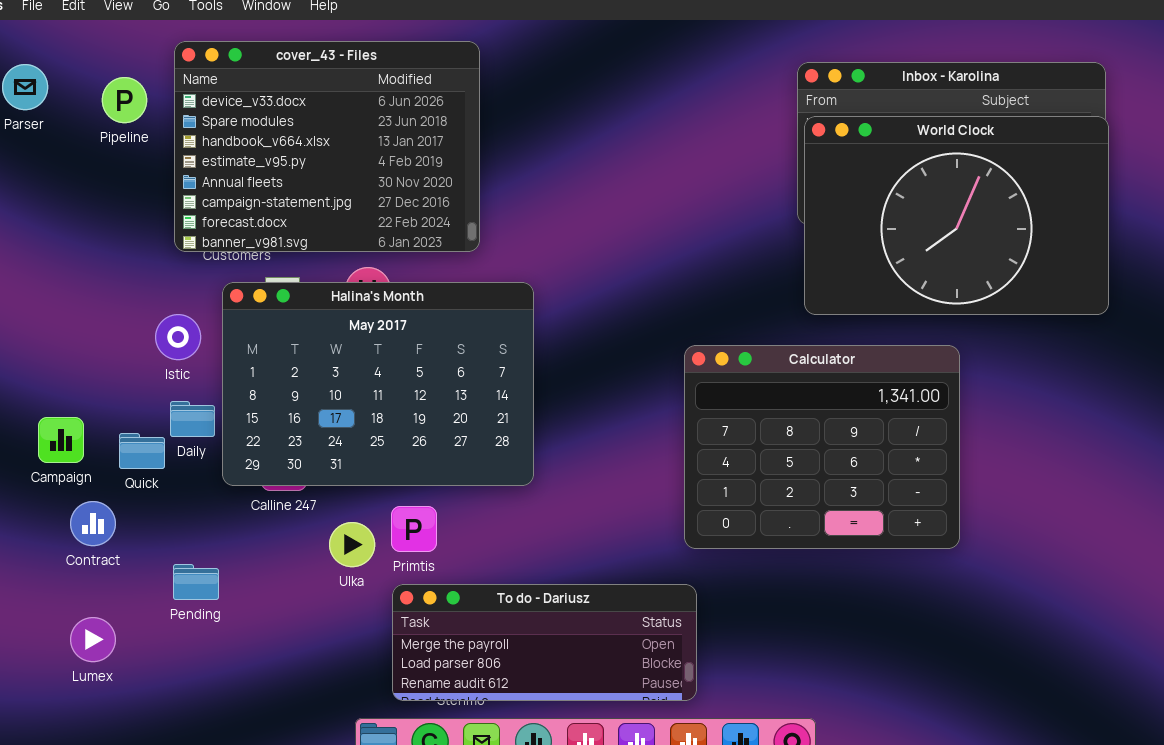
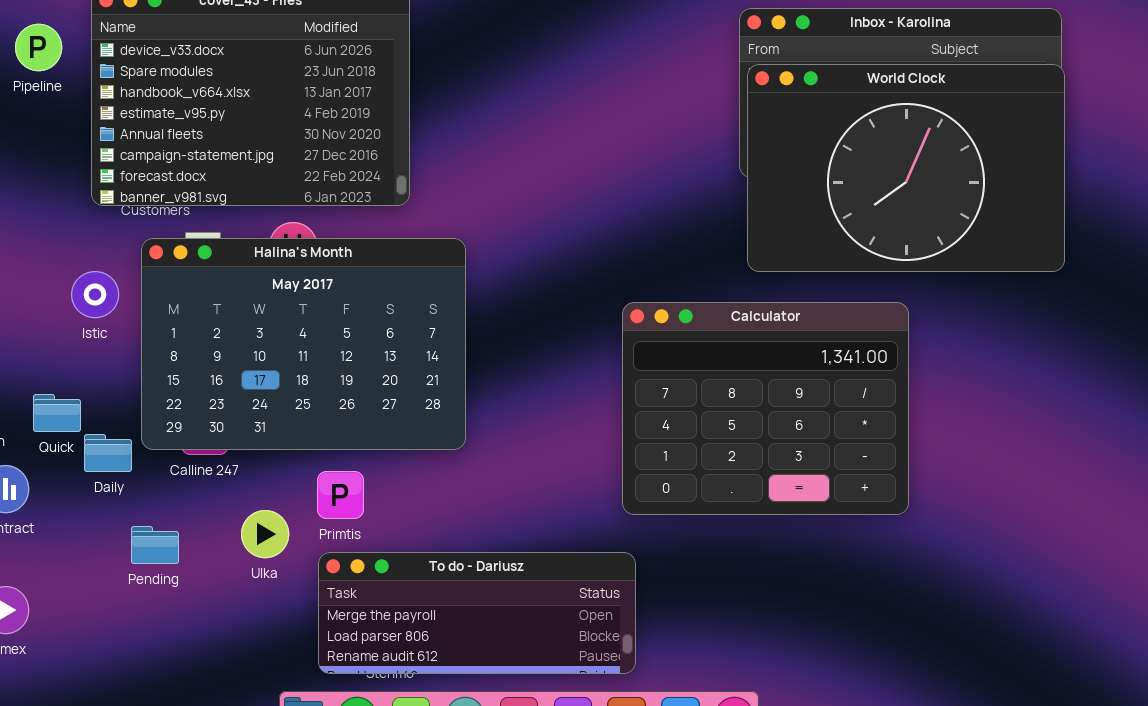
Daily: [170,401,215,437] -> [84,434,132,472], moved
Ulka: [329,522,375,567] -> [241,510,289,558], moved
Pending: [173,564,219,600] -> [131,526,179,564], moved

